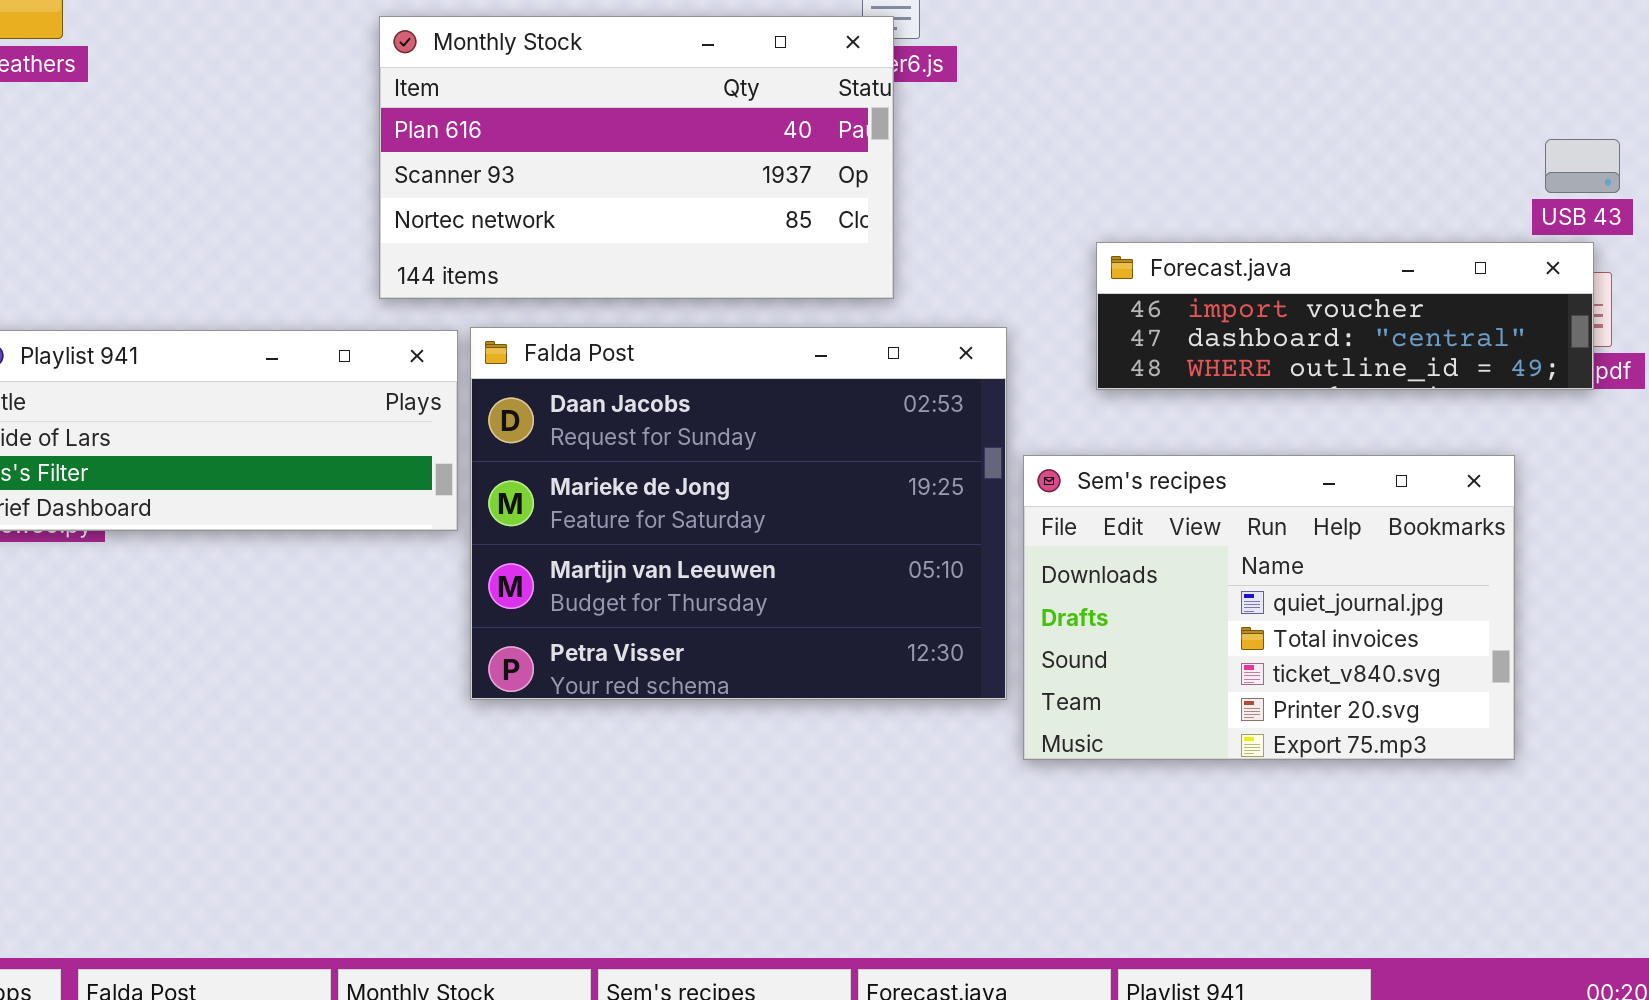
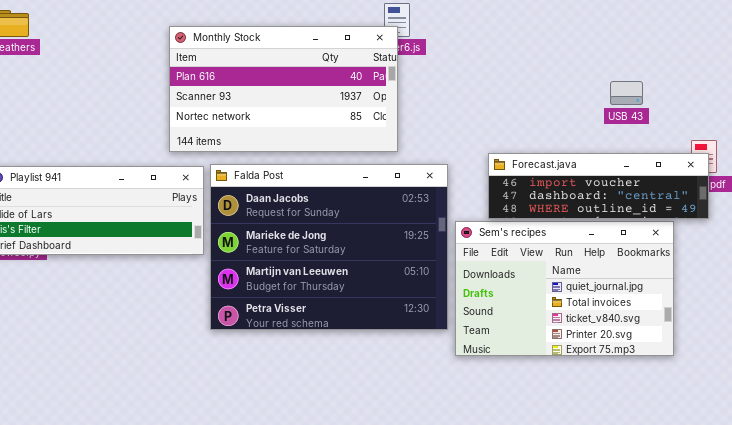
USB 43: [1545,139,1620,193] -> [610,81,643,105], moved
Forecast.java: [1096,242,1594,390] -> [488,153,709,219], moved

